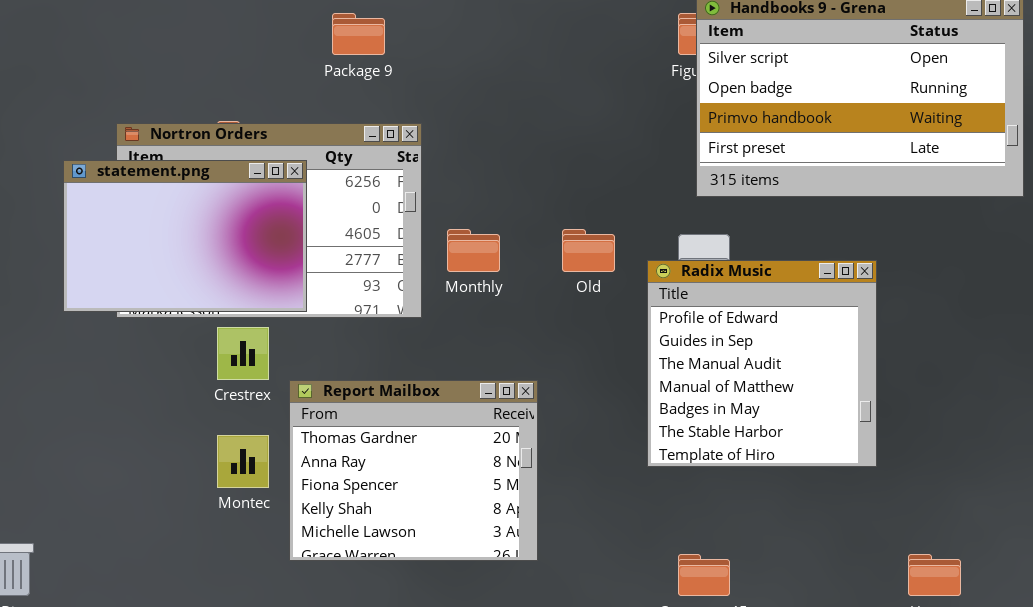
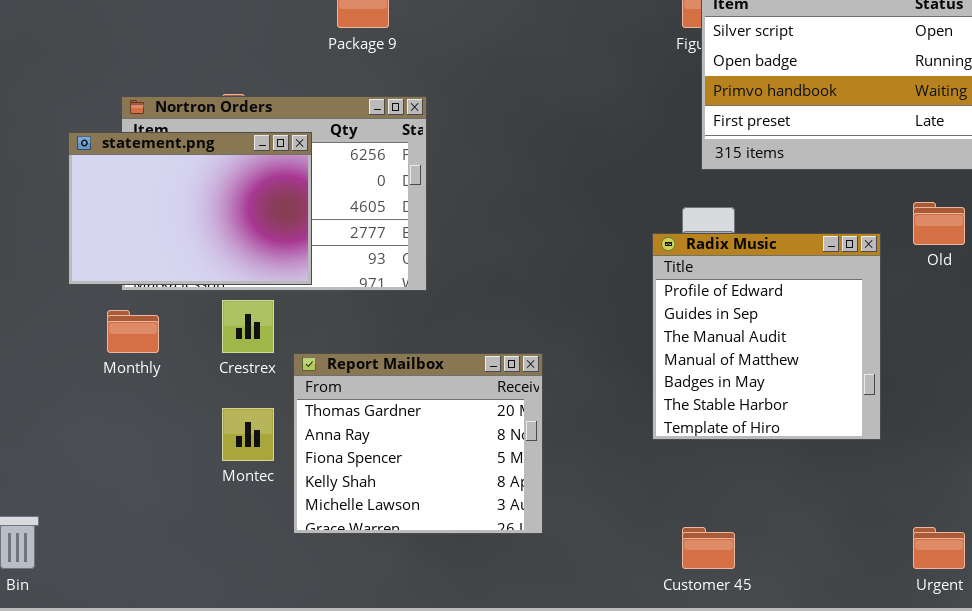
Monthly: [447,229,500,272] -> [107,310,159,353], moved
Old: [562,229,615,272] -> [913,202,965,245], moved

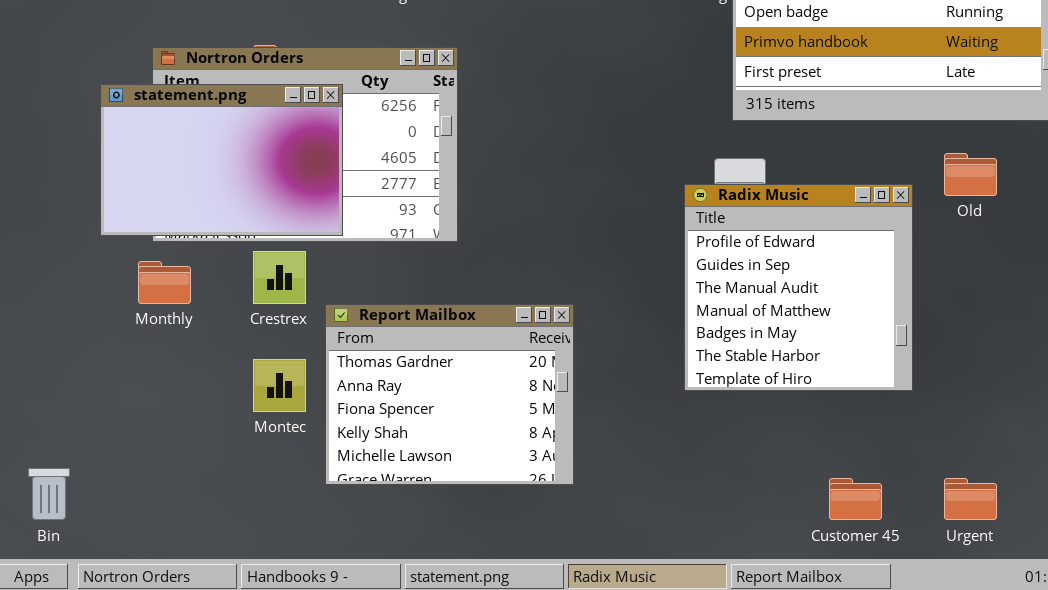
Customer 45: [682,527,735,569] -> [829,478,882,520], moved

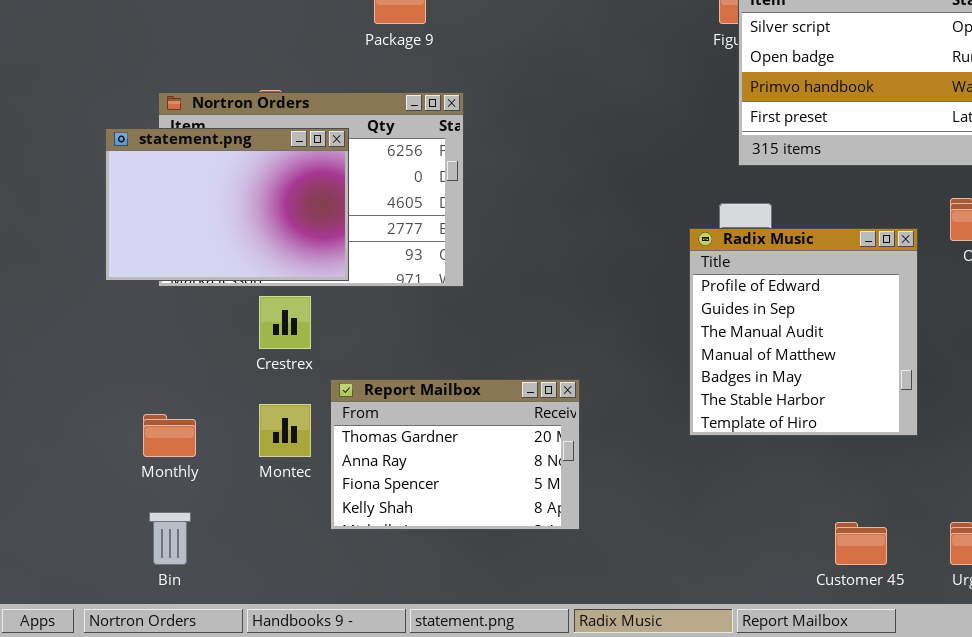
Monthly: [138,261,191,304] -> [143,414,196,457], moved
Report Mailbox: [325,304,574,485] -> [330,379,580,530], resized
Bin: [28,468,70,520] -> [149,512,191,565], moved

